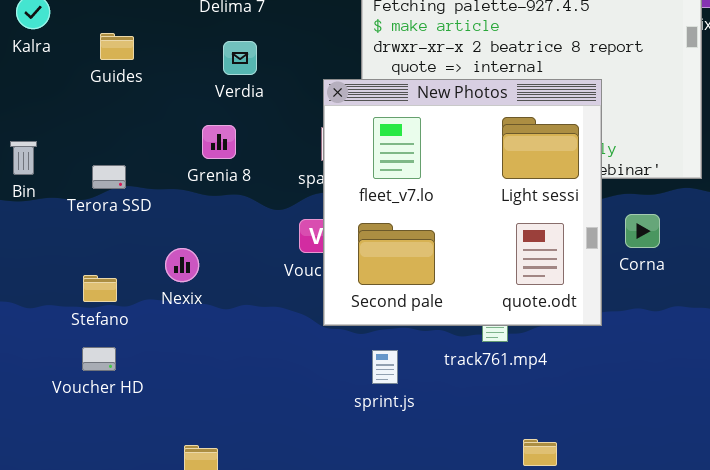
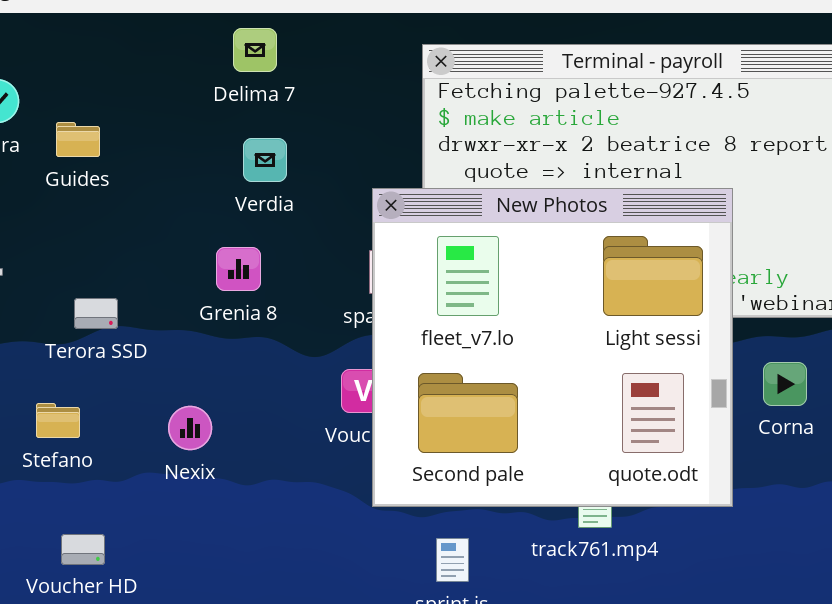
Guides: [100,33,134,60] -> [56,122,100,157], moved
Stefano: [83,275,117,302] -> [36,403,80,438], moved

